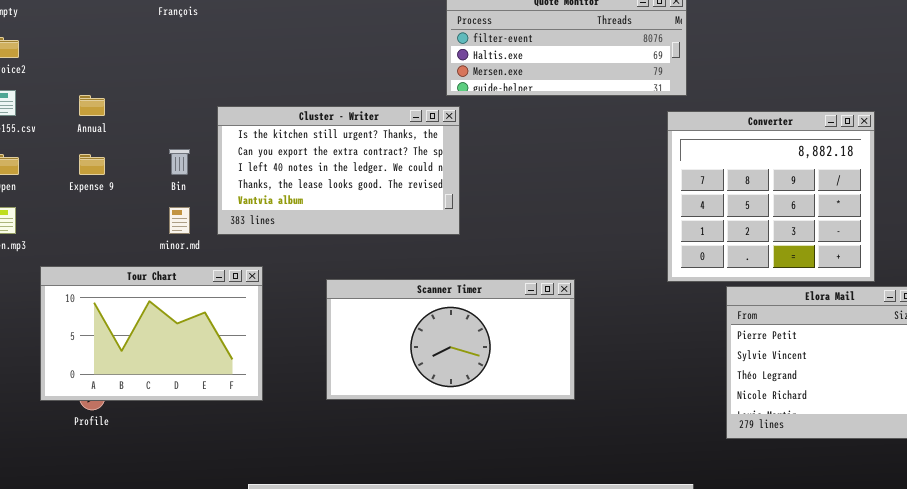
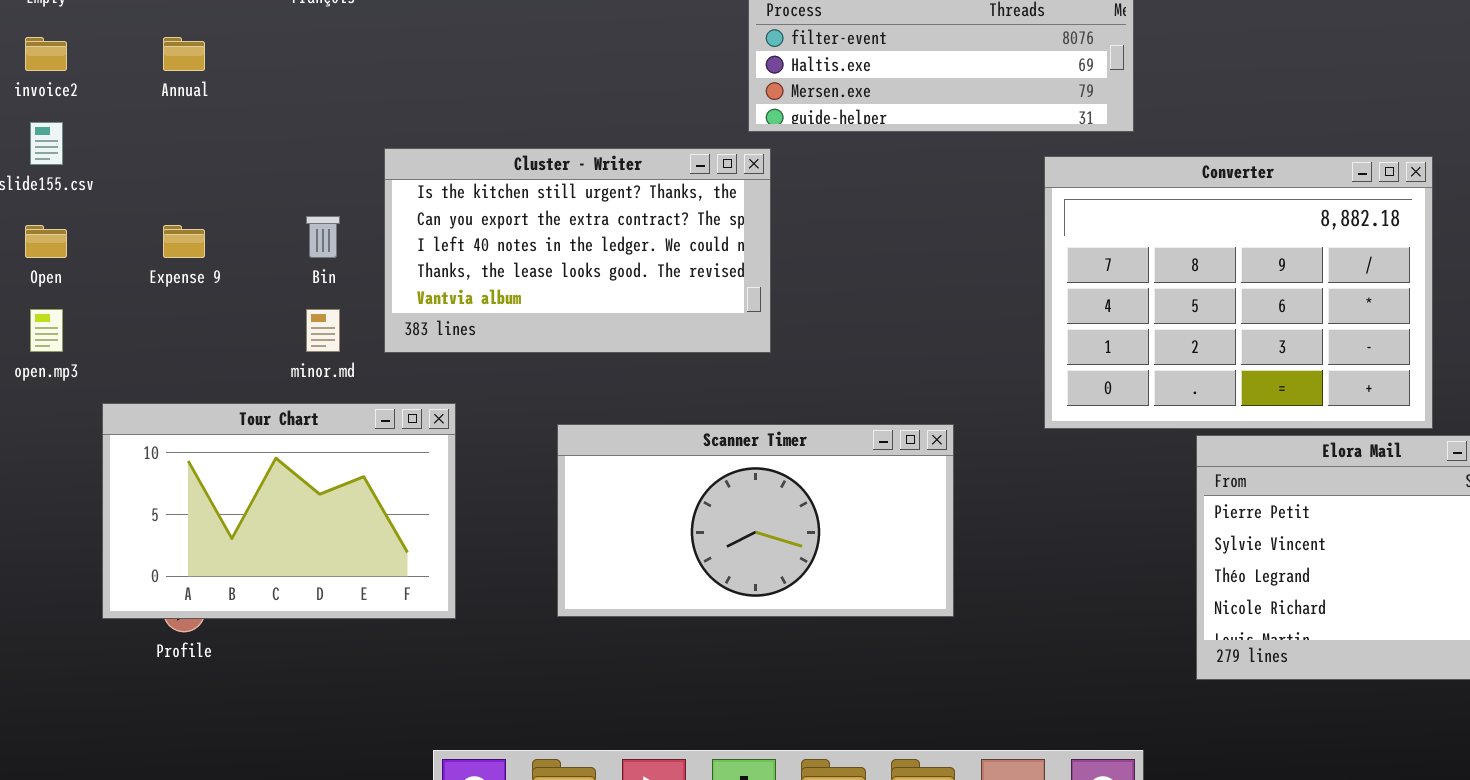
Annual: [79,95,105,116] -> [163,37,205,71], moved
Converter: [667,111,875,282] -> [1044,156,1433,429], resized

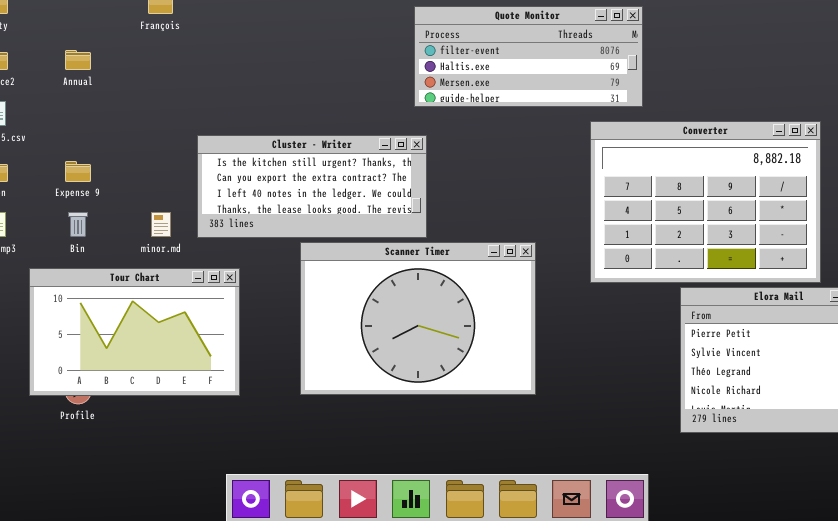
Cluster - Writer: [384,148,771,353] -> [197,135,427,238], resized
Bin: [306,216,340,258] -> [68,212,88,237], moved
Scanner Timer: [557,424,954,617] -> [300,242,536,395], resized

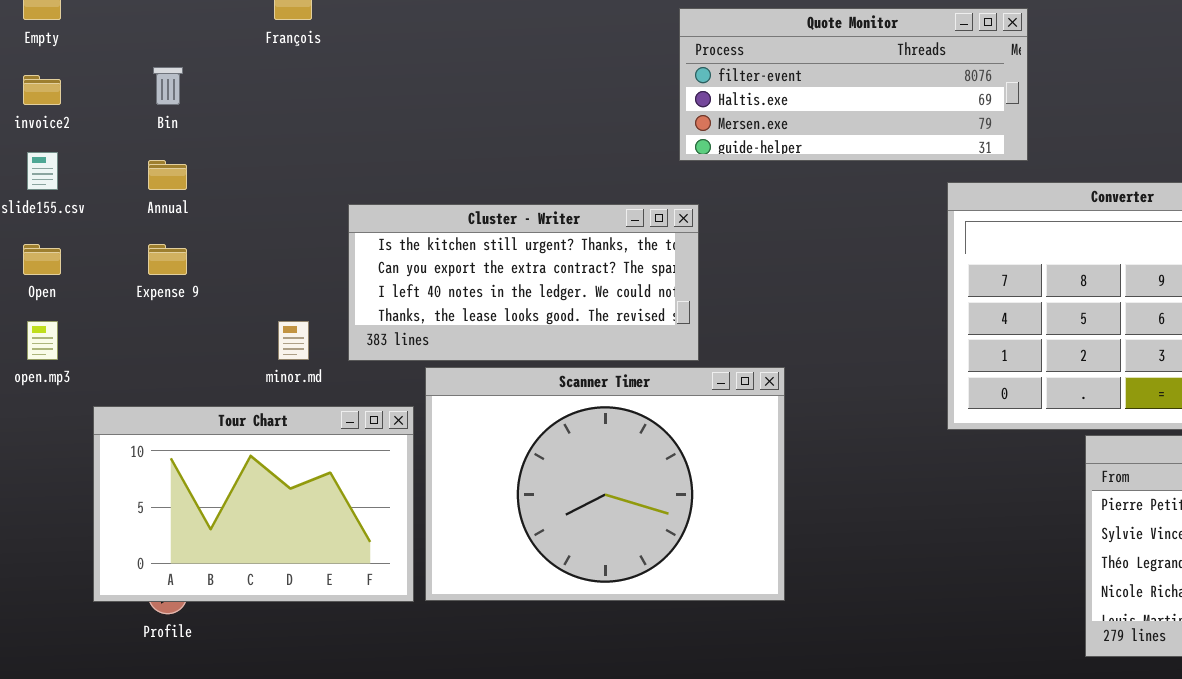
Annual: [65,50,91,70] -> [148,160,187,190], moved
Bin: [68,212,88,237] -> [153,67,183,105], moved
Scanner Timer: [300,242,536,395] -> [425,367,785,601], moved

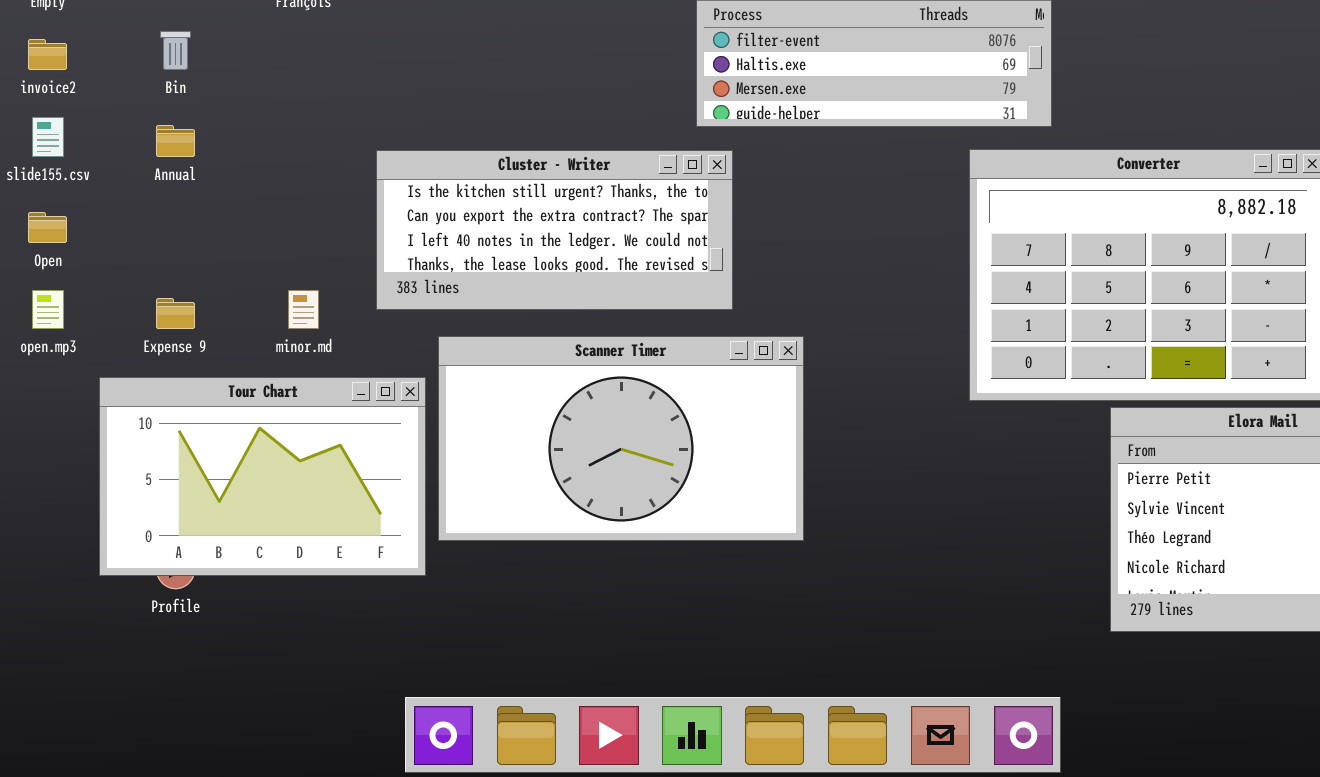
Cluster - Writer: [348,204,699,361] -> [376,150,733,310], moved
Expense 9: [148,244,187,275] -> [156,298,195,329], moved
Scanner Timer: [425,367,785,601] -> [438,336,804,541], resized

